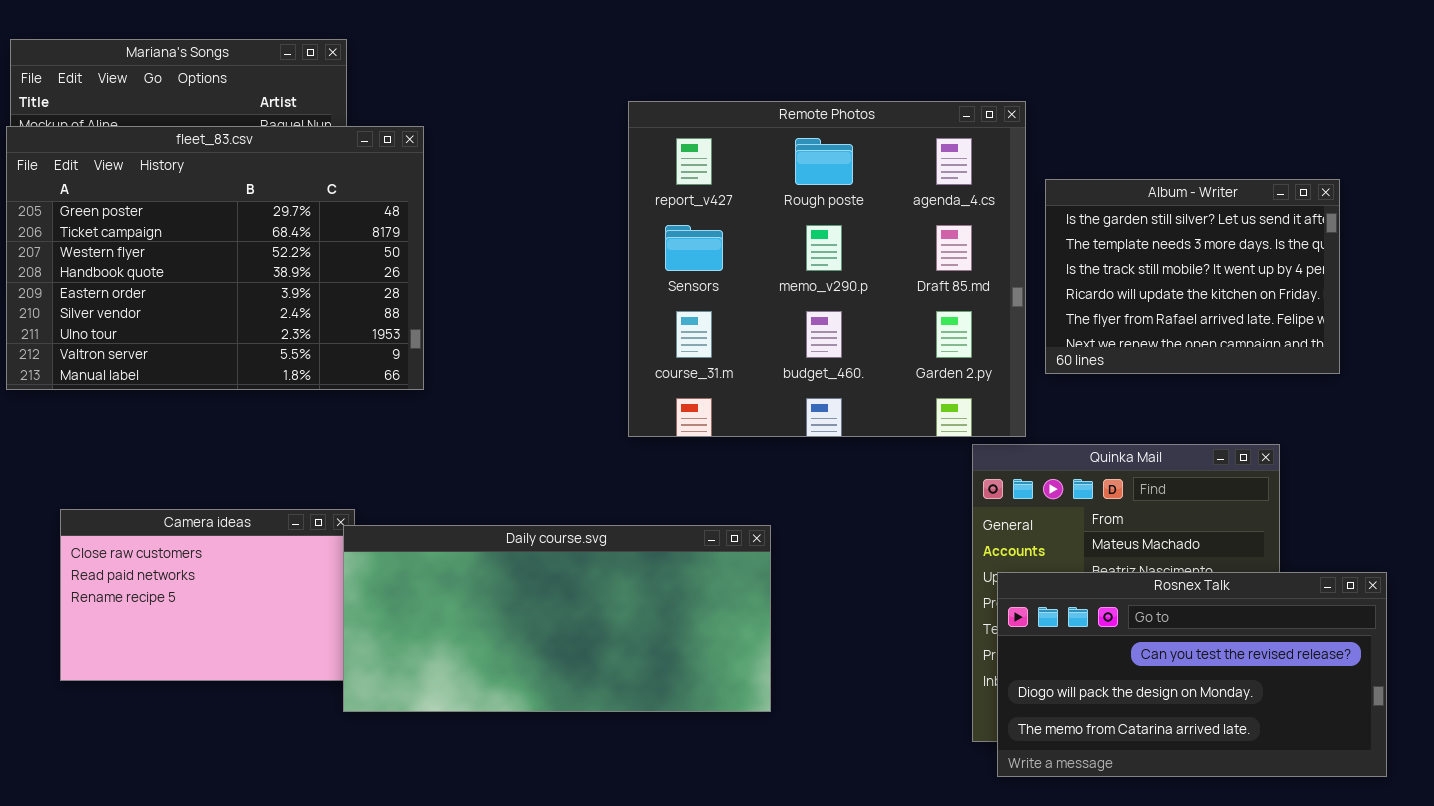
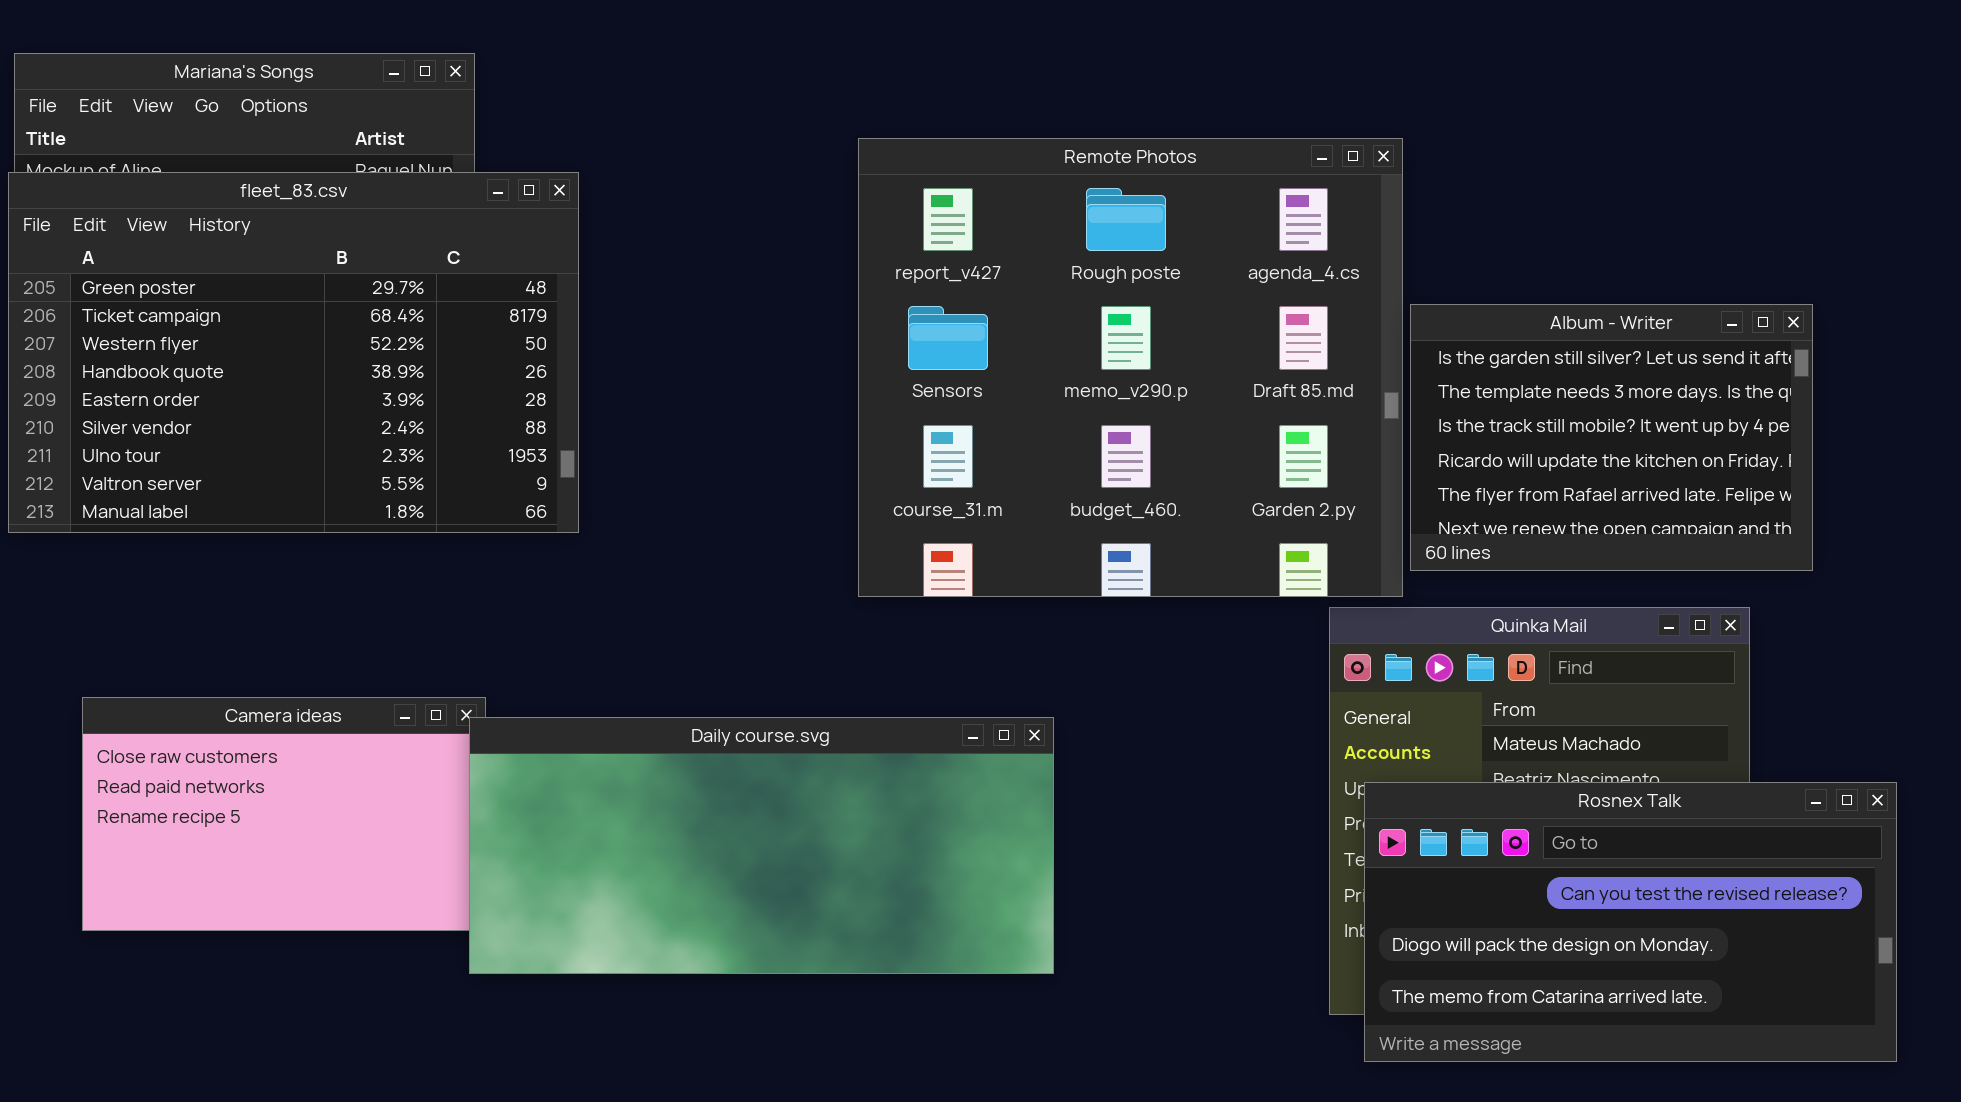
Album - Writer: [1045,179,1340,374] -> [1410,304,1813,571], moved

